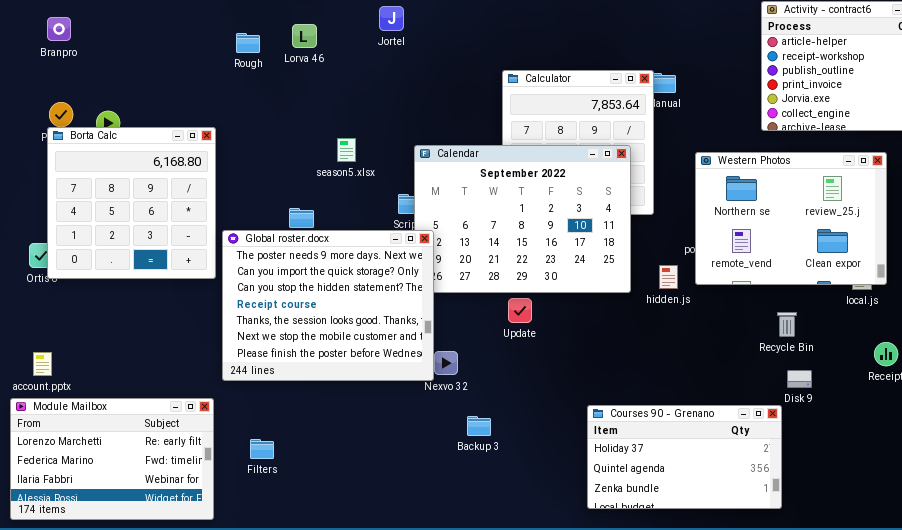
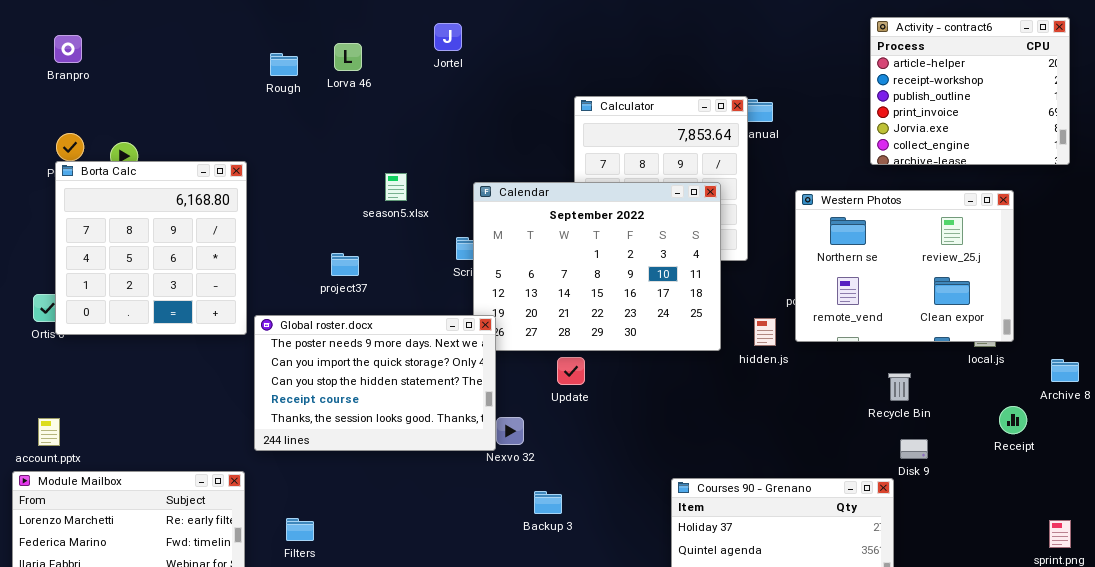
Global roster.docx: [222,230,434,381] -> [254,315,496,451], resized
Update: [508,298,532,323] -> [557,357,585,385], moved

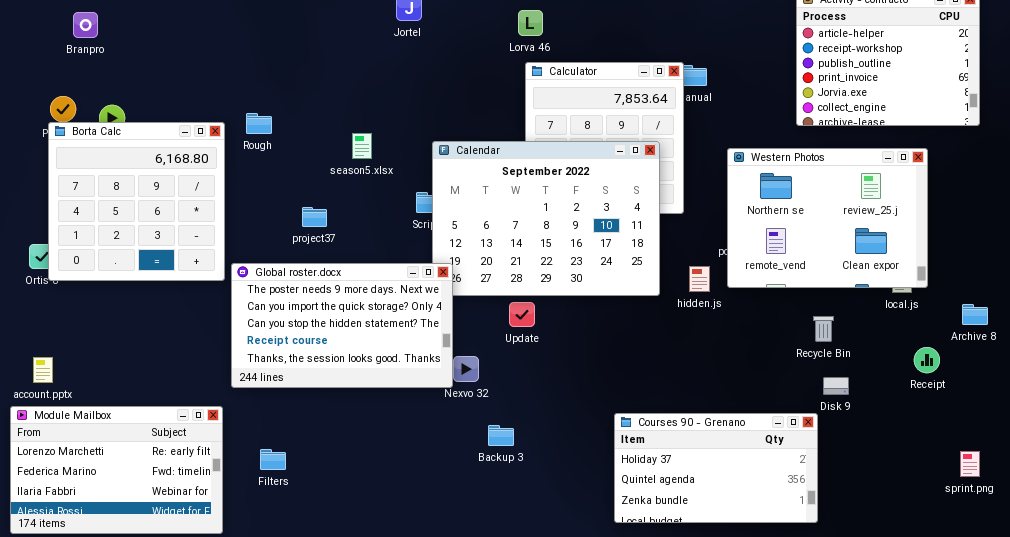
Branpro: [54,35,82,63] -> [73,12,98,38], moved
Lorva 46: [334,43,362,71] -> [518,10,543,36], moved
Rough: [270,53,298,76] -> [246,113,272,134], moved

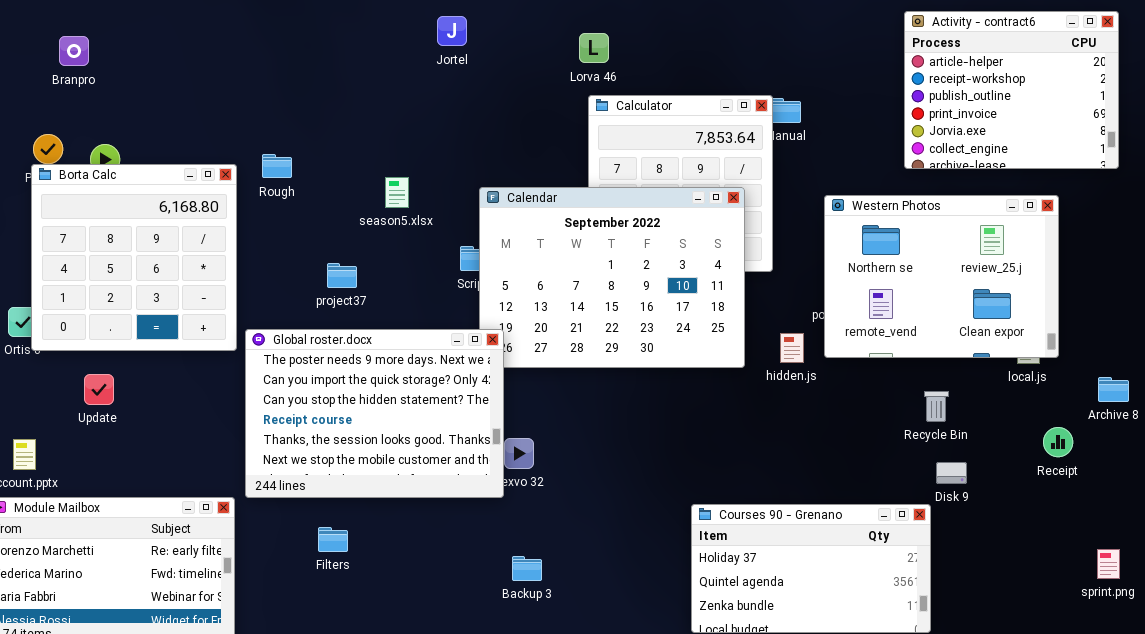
Global roster.docx: [231,263,453,388] -> [245,329,504,498], resized
Update: [509,302,535,327] -> [84,374,114,405], moved
Backup 3: [488,425,514,446] -> [512,556,542,581], moved
Filters: [260,449,286,470] -> [318,527,348,552], moved

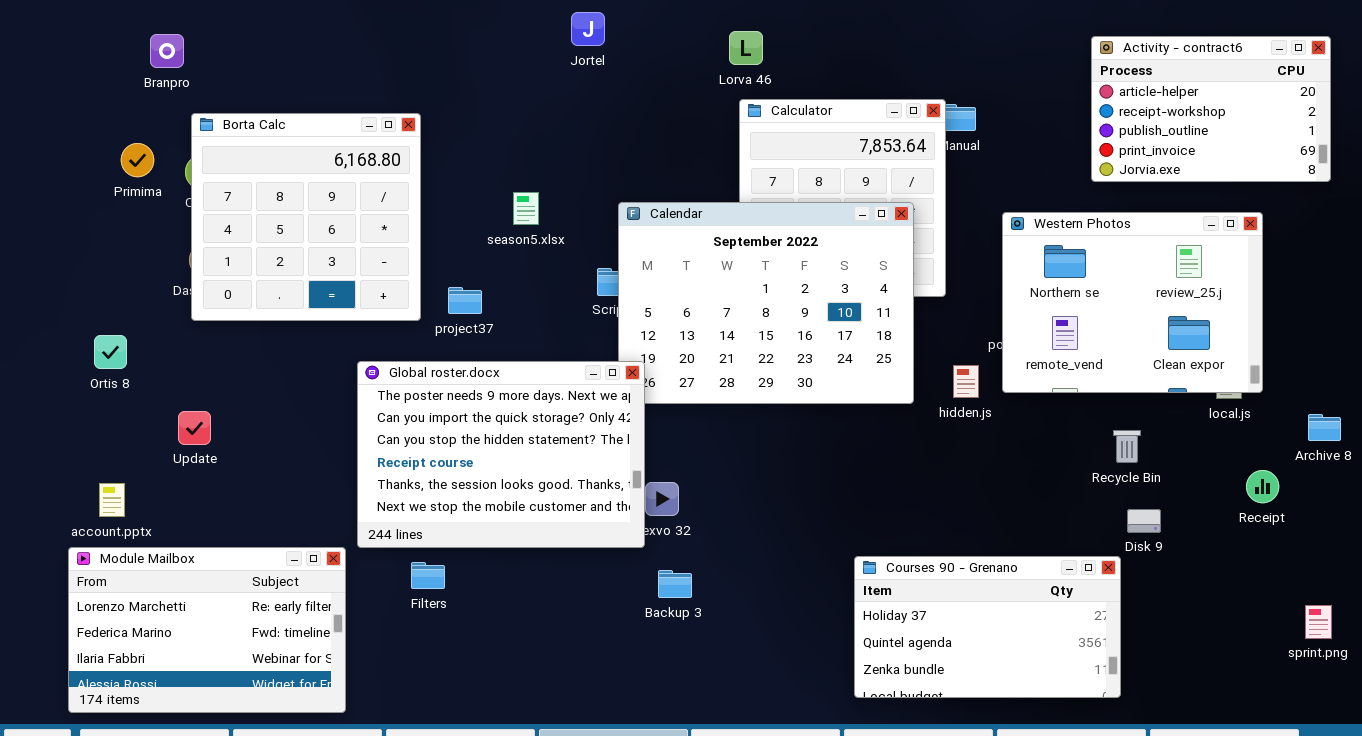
Activity - contract6: [904,11,1119,169] -> [1091,36,1331,182], resized
Borta Calc: [31,164,237,351] -> [191,113,421,321], moved
Filters: [318,527,348,552] -> [411,562,445,589], moved
Backup 3: [512,556,542,581] -> [658,570,692,598], moved

